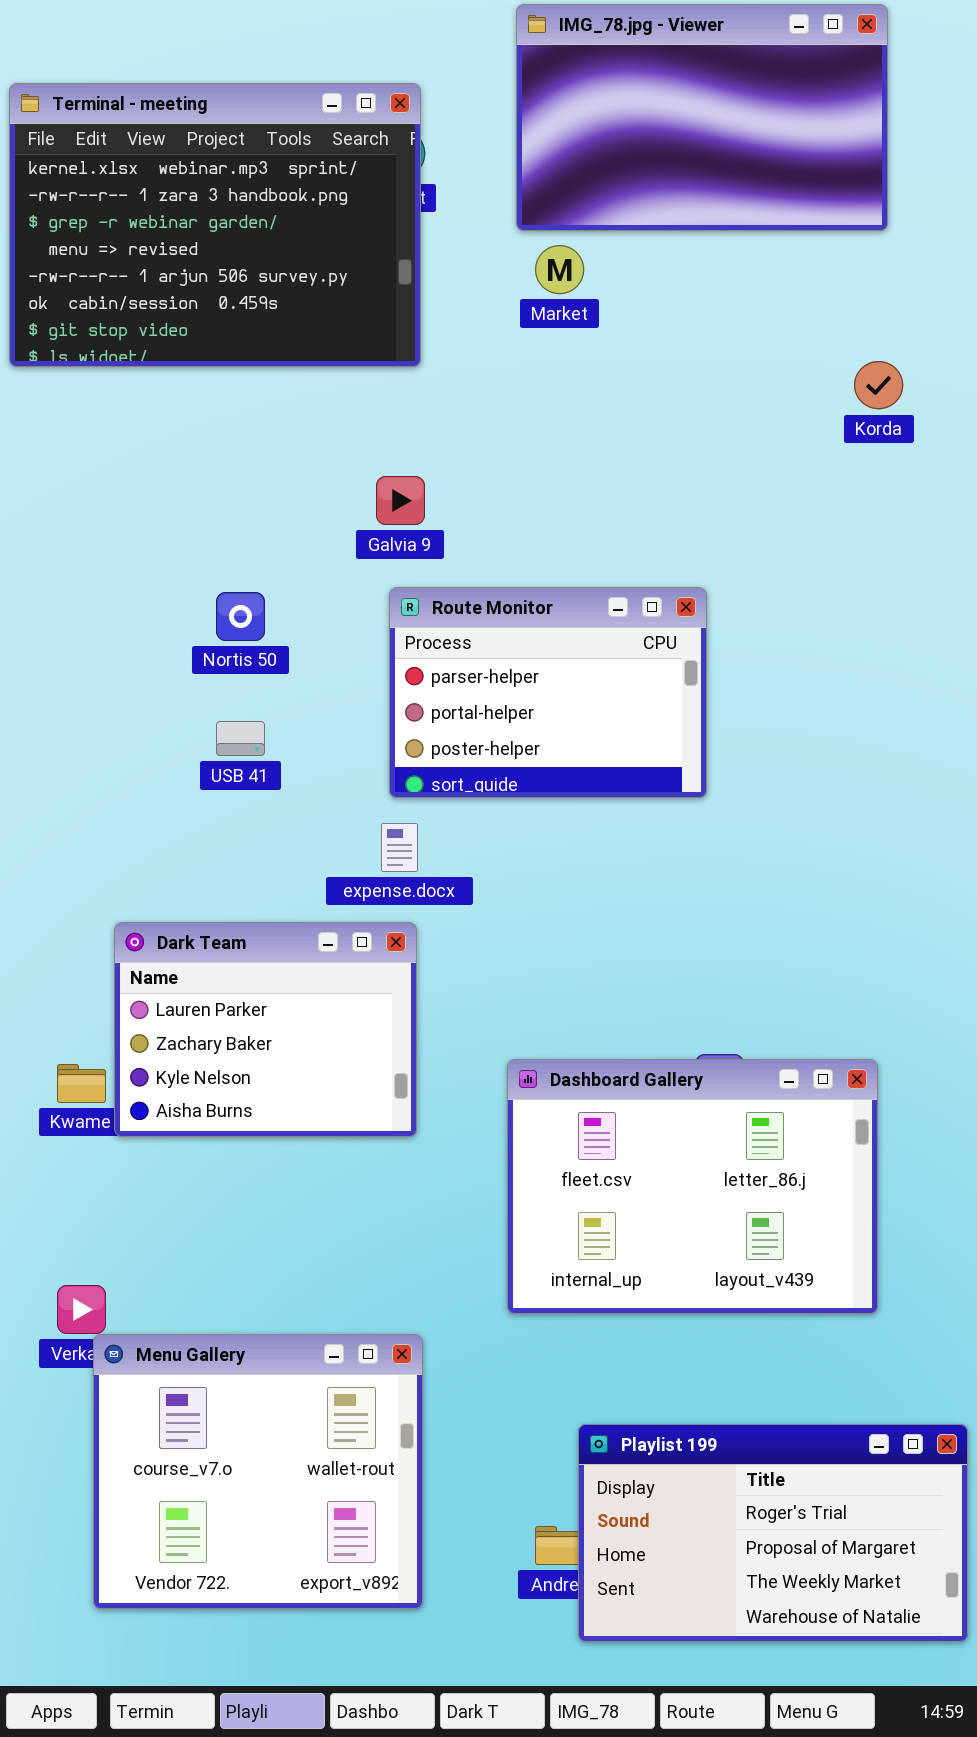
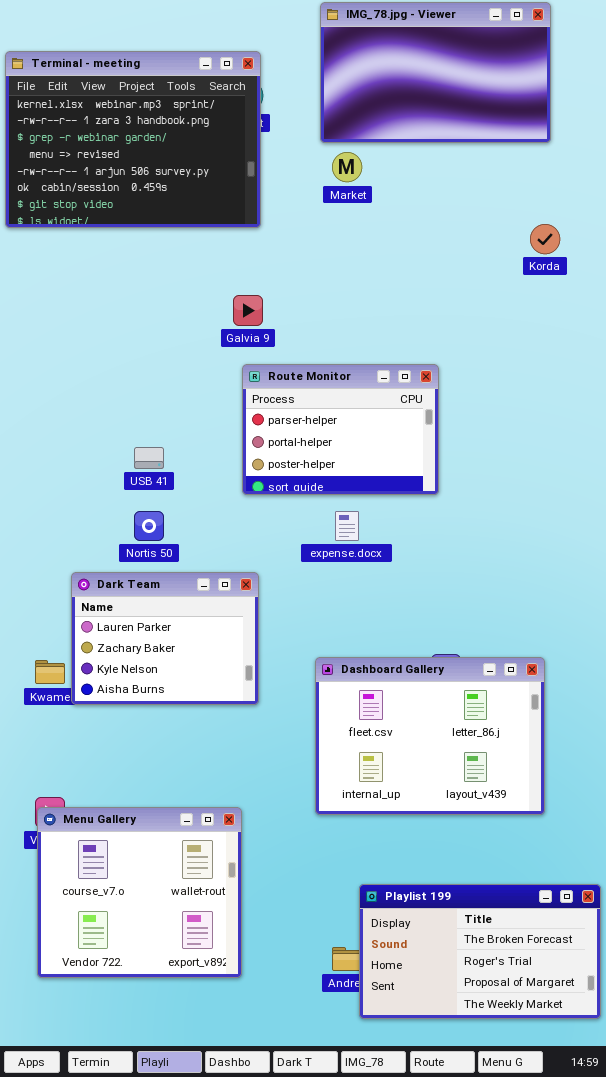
Nortis 50: [216,592,265,641] -> [134,511,164,541], moved
expense.docx: [381,823,418,872] -> [335,511,359,541], moved
Menu Gallery: [93,1334,423,1609] -> [37,807,242,978], moved
Playlist 199: [578,1424,968,1642] -> [359,884,601,1019], scrolled up 1 row

